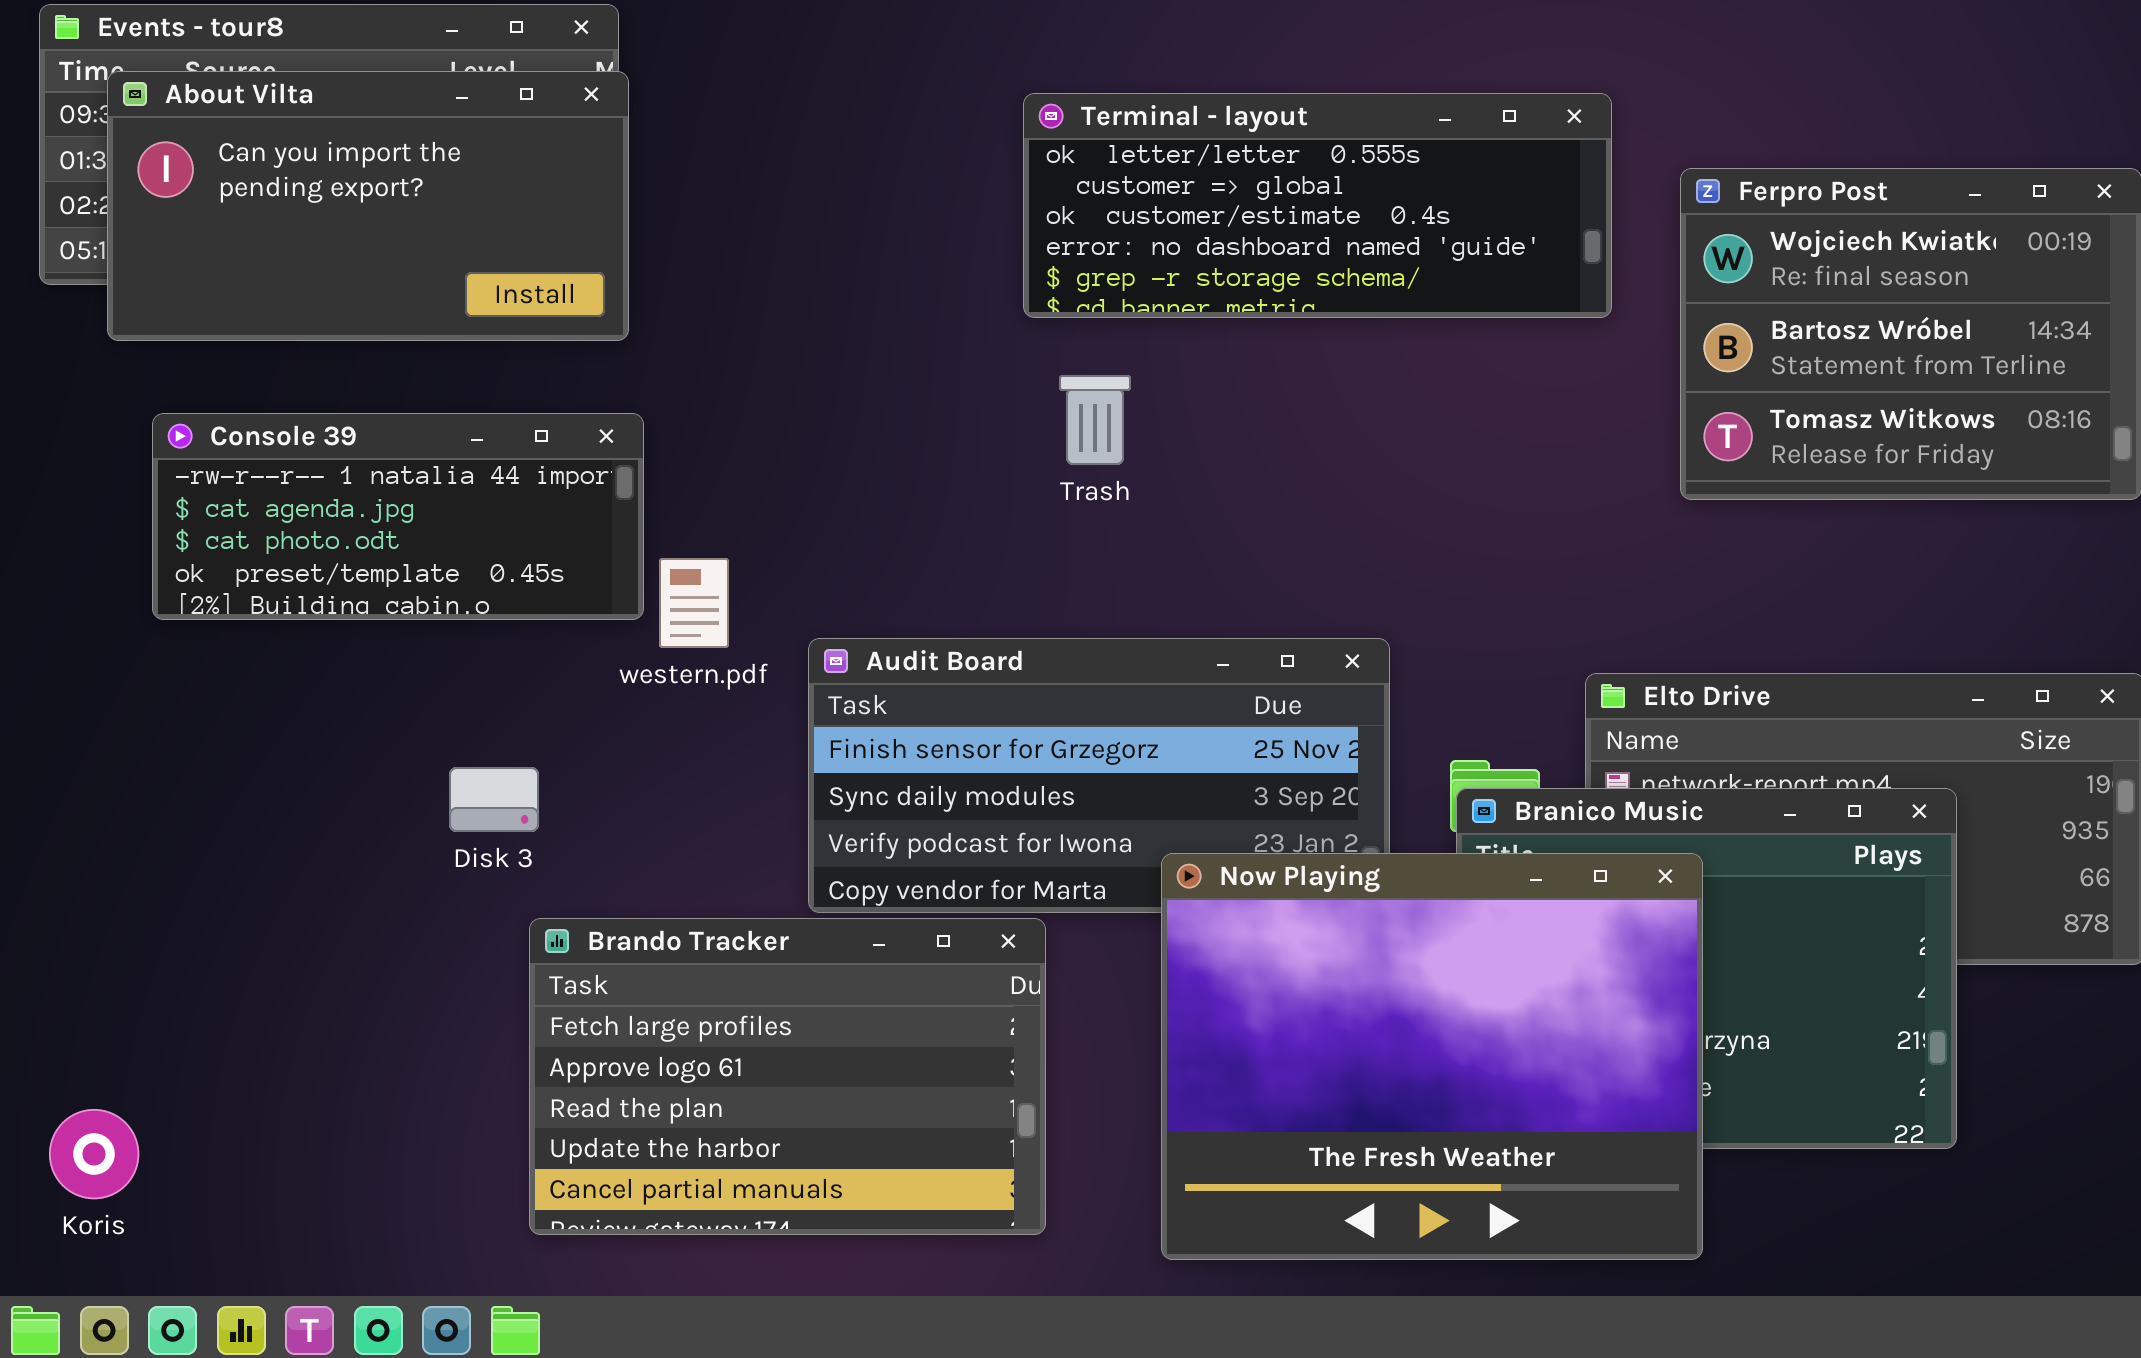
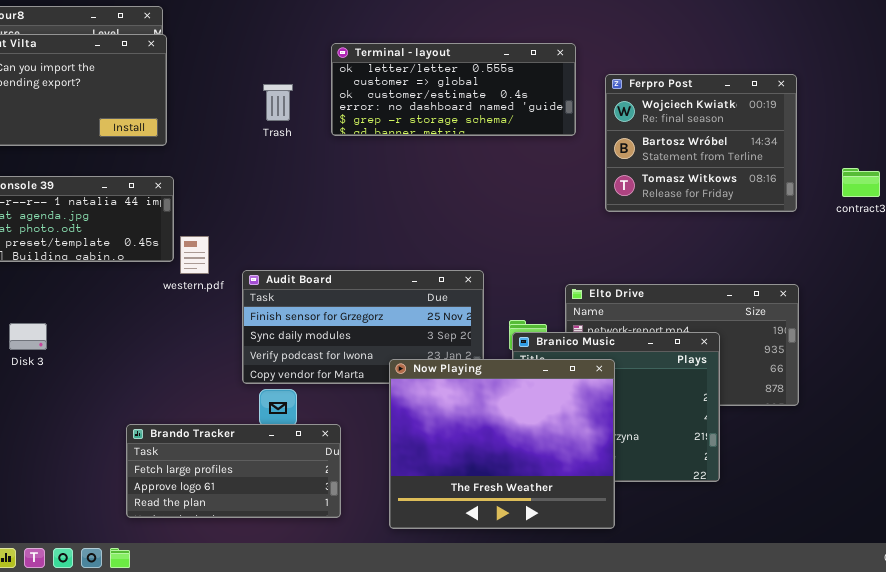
Trash: [1059,375,1131,465] -> [263,84,293,121], moved
Disk 3: [449,767,539,832] -> [9,323,47,350], moved
Brando Tracker: [529,918,1046,1235] -> [126,424,341,518], resized

